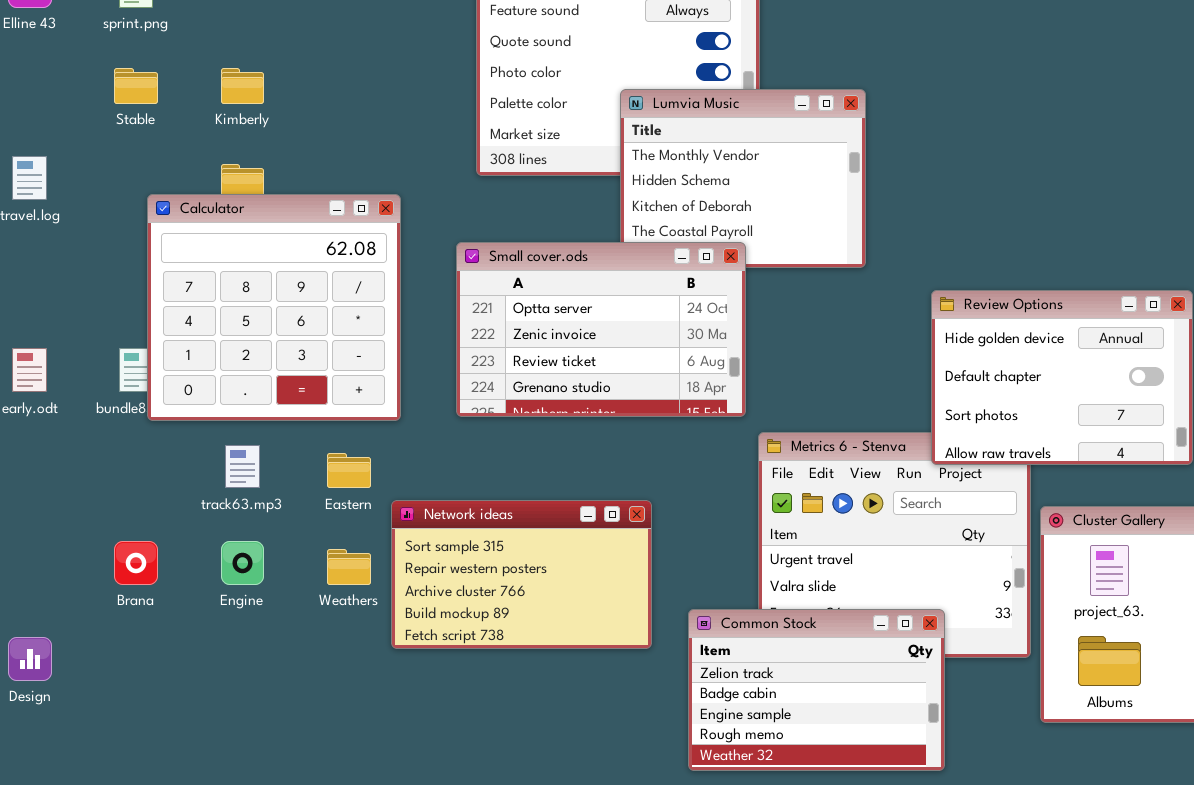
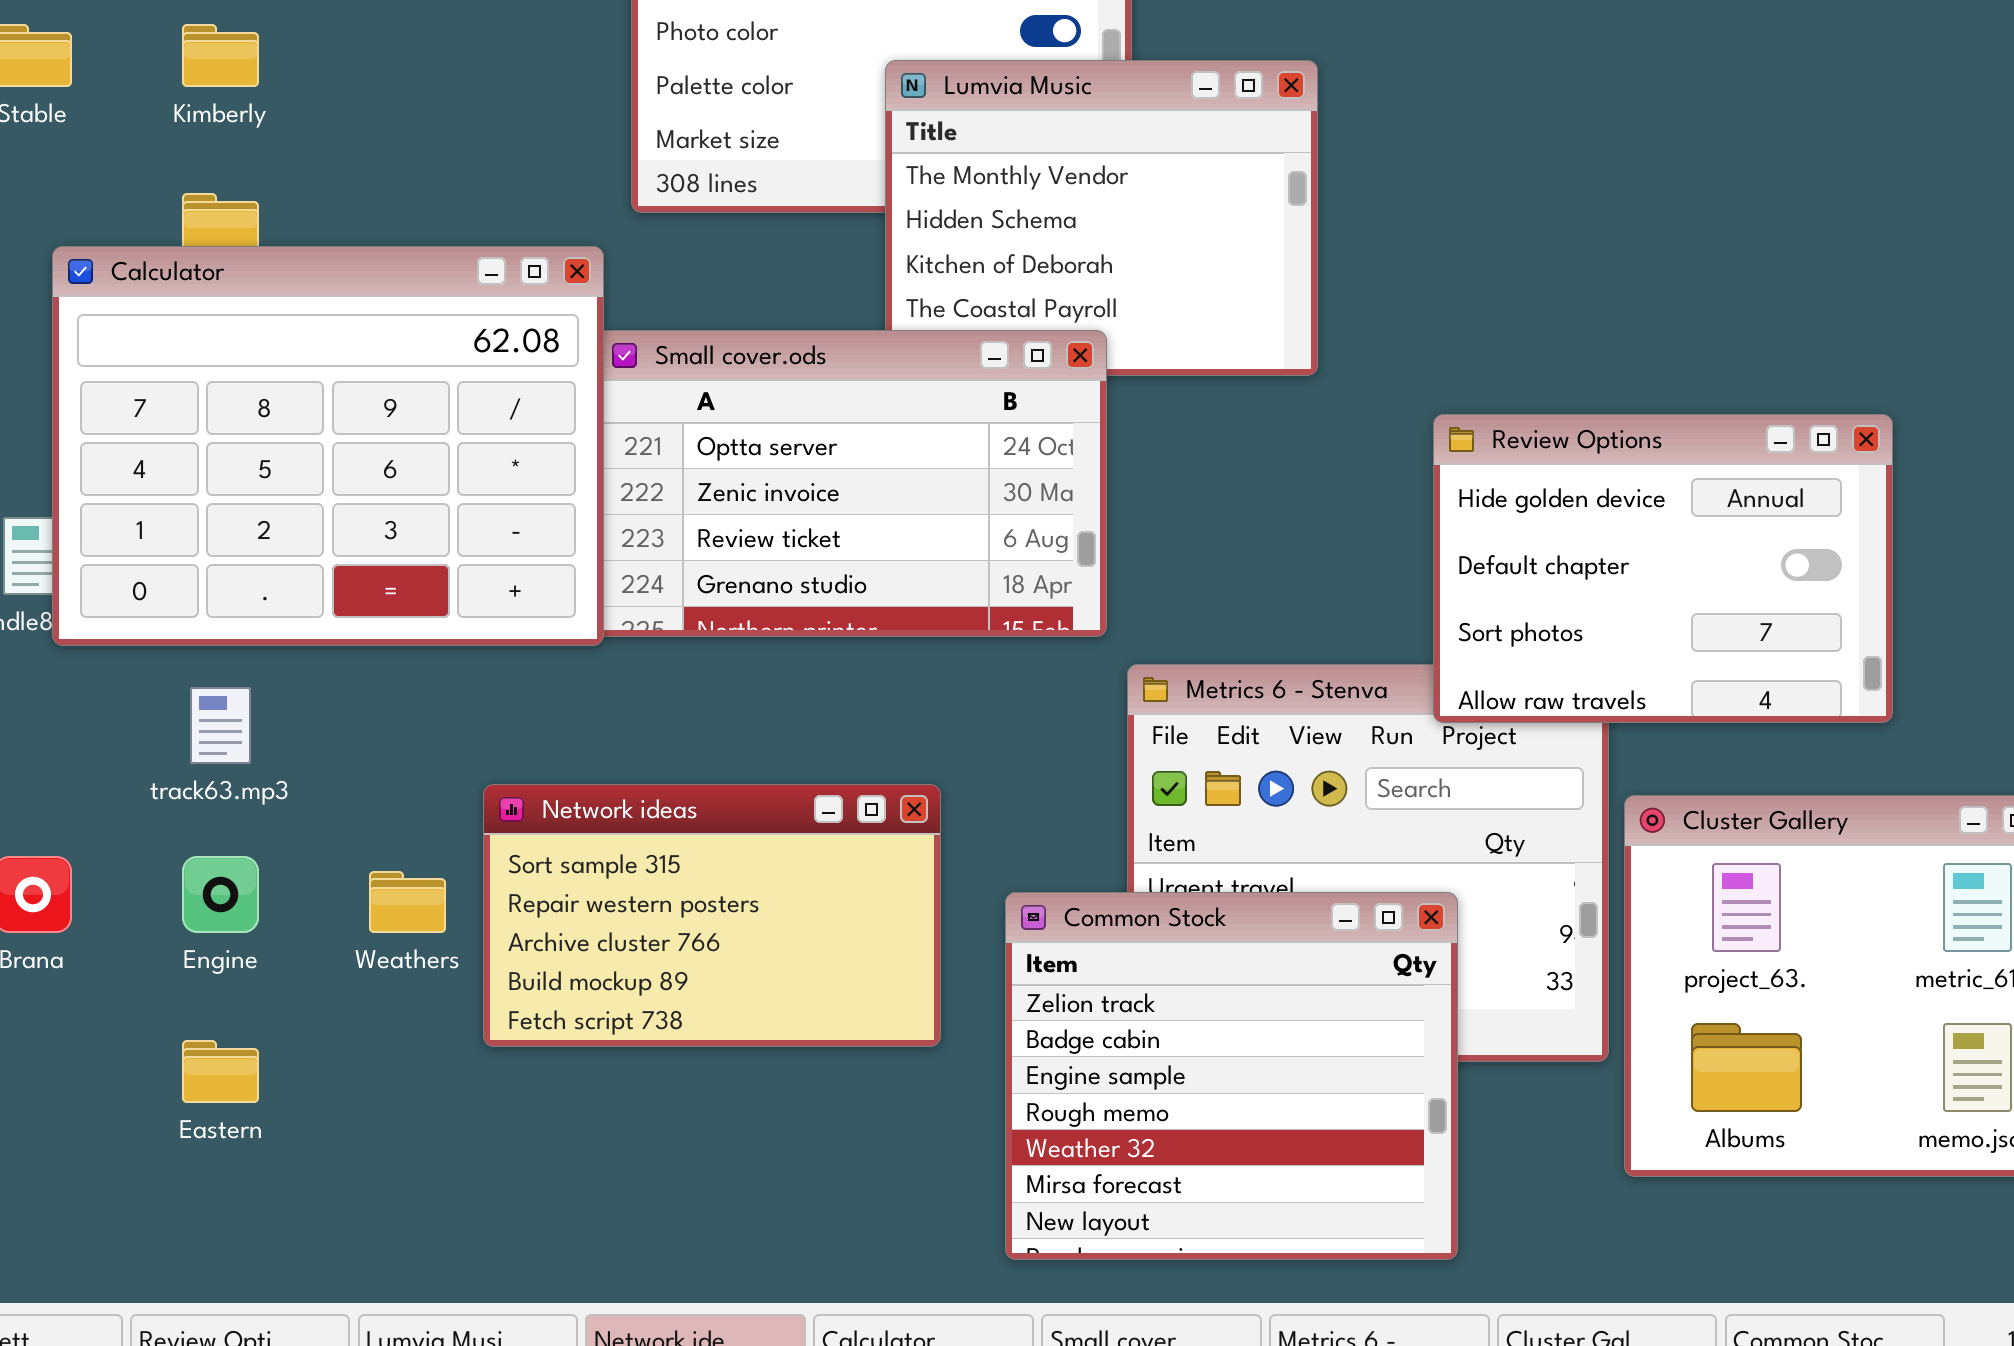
Calculator: [147,194,401,421] -> [52,246,604,646], resized
Eastern: [327,453,371,488] -> [182,1040,259,1103], moved
Common Stock: [688,609,945,771] -> [1005,892,1458,1260], resized

